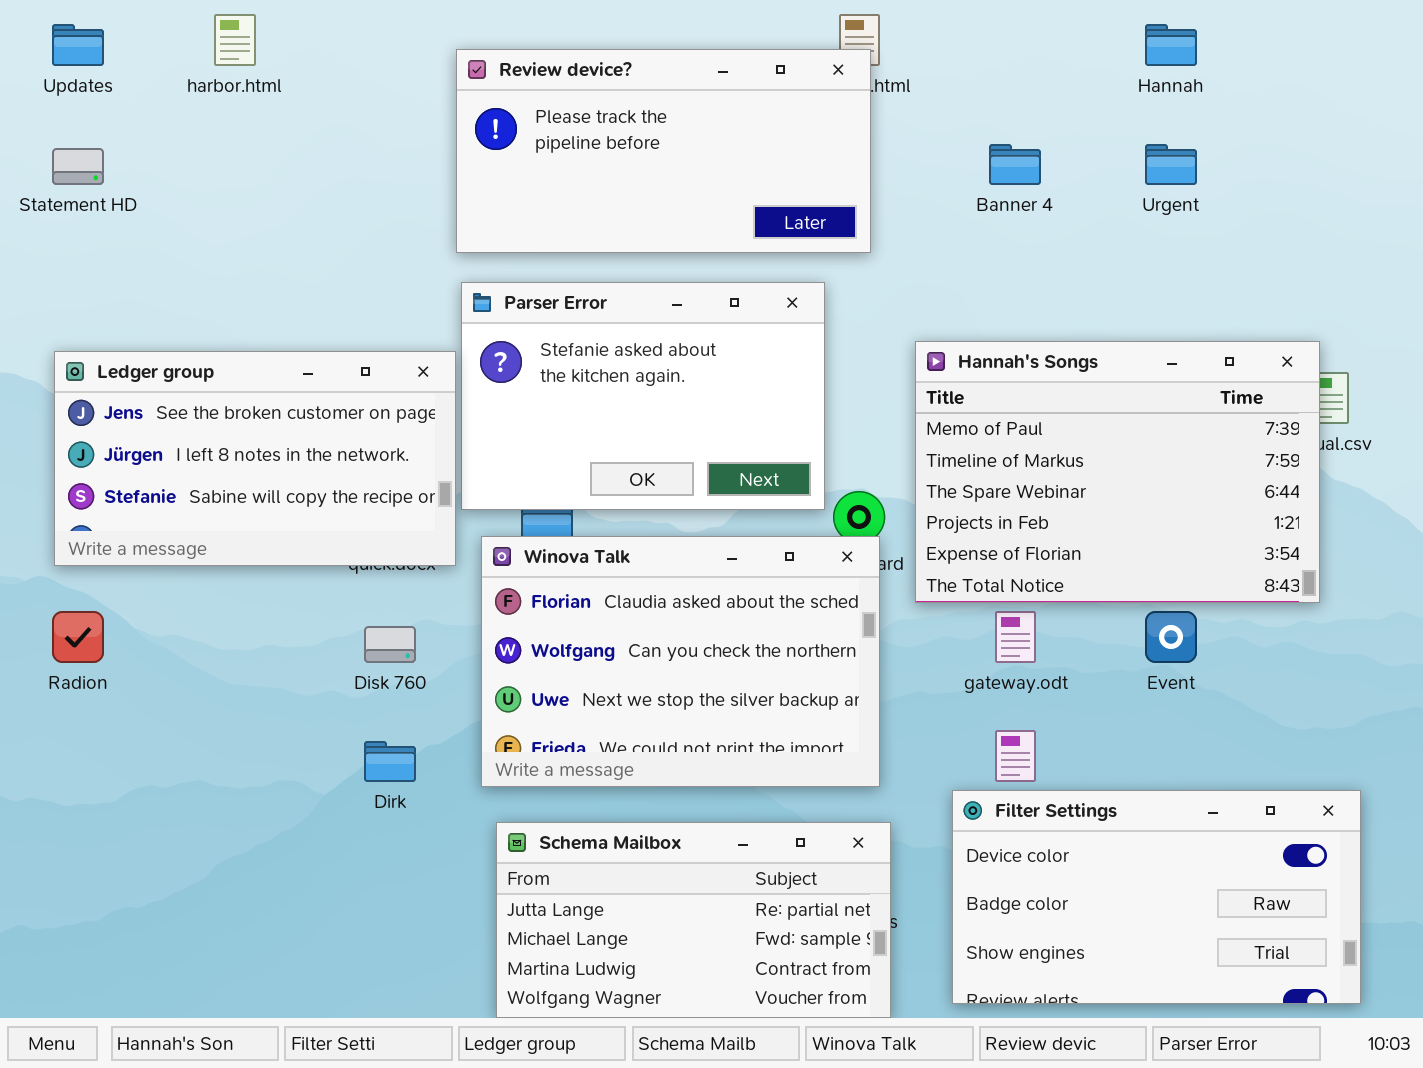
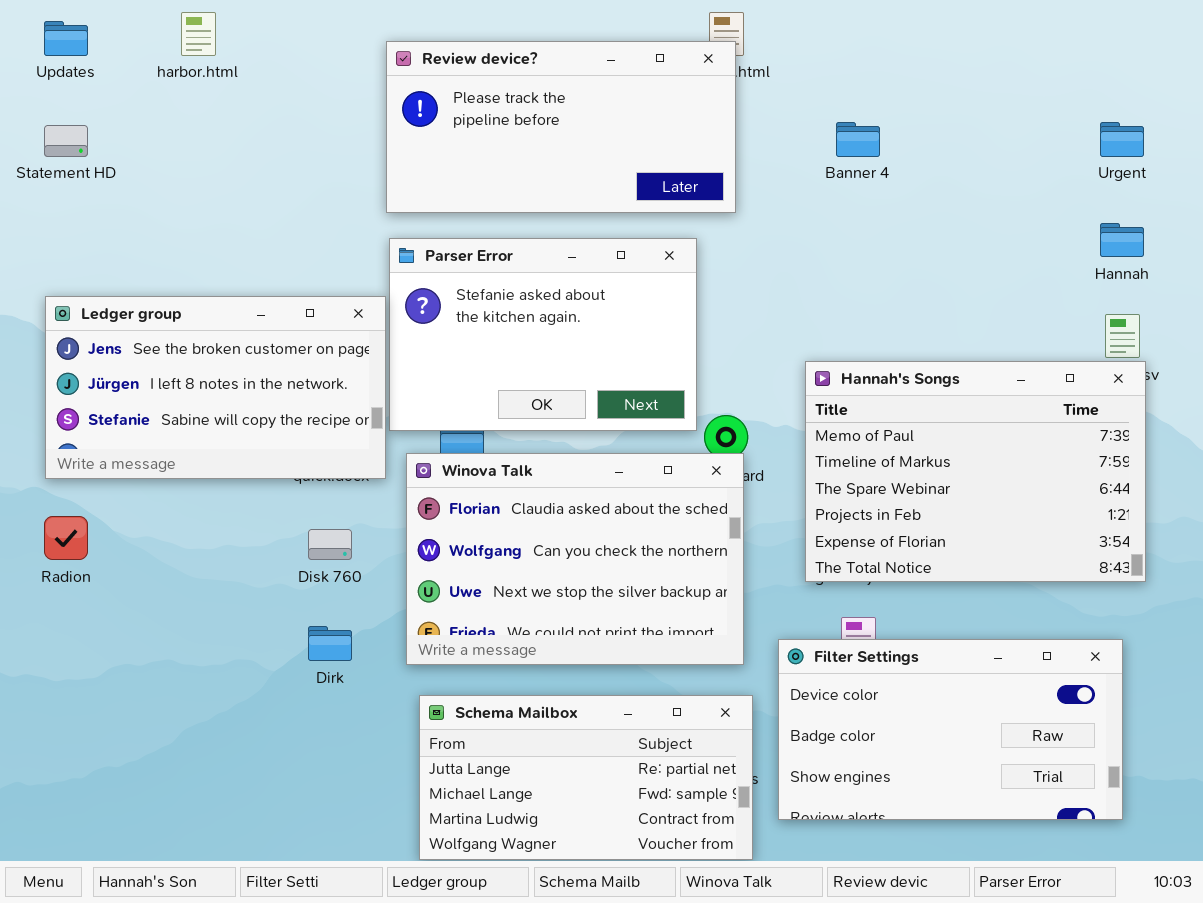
Hannah: [1145,24,1197,66] -> [1100,223,1144,257], moved
Urgent: [1145,144,1197,185] -> [1100,122,1144,157], moved
Hannah's Songs: [915,341,1320,603] -> [805,361,1146,582], moved
Filter Settings: [952,790,1361,1004] -> [778,639,1123,820], moved

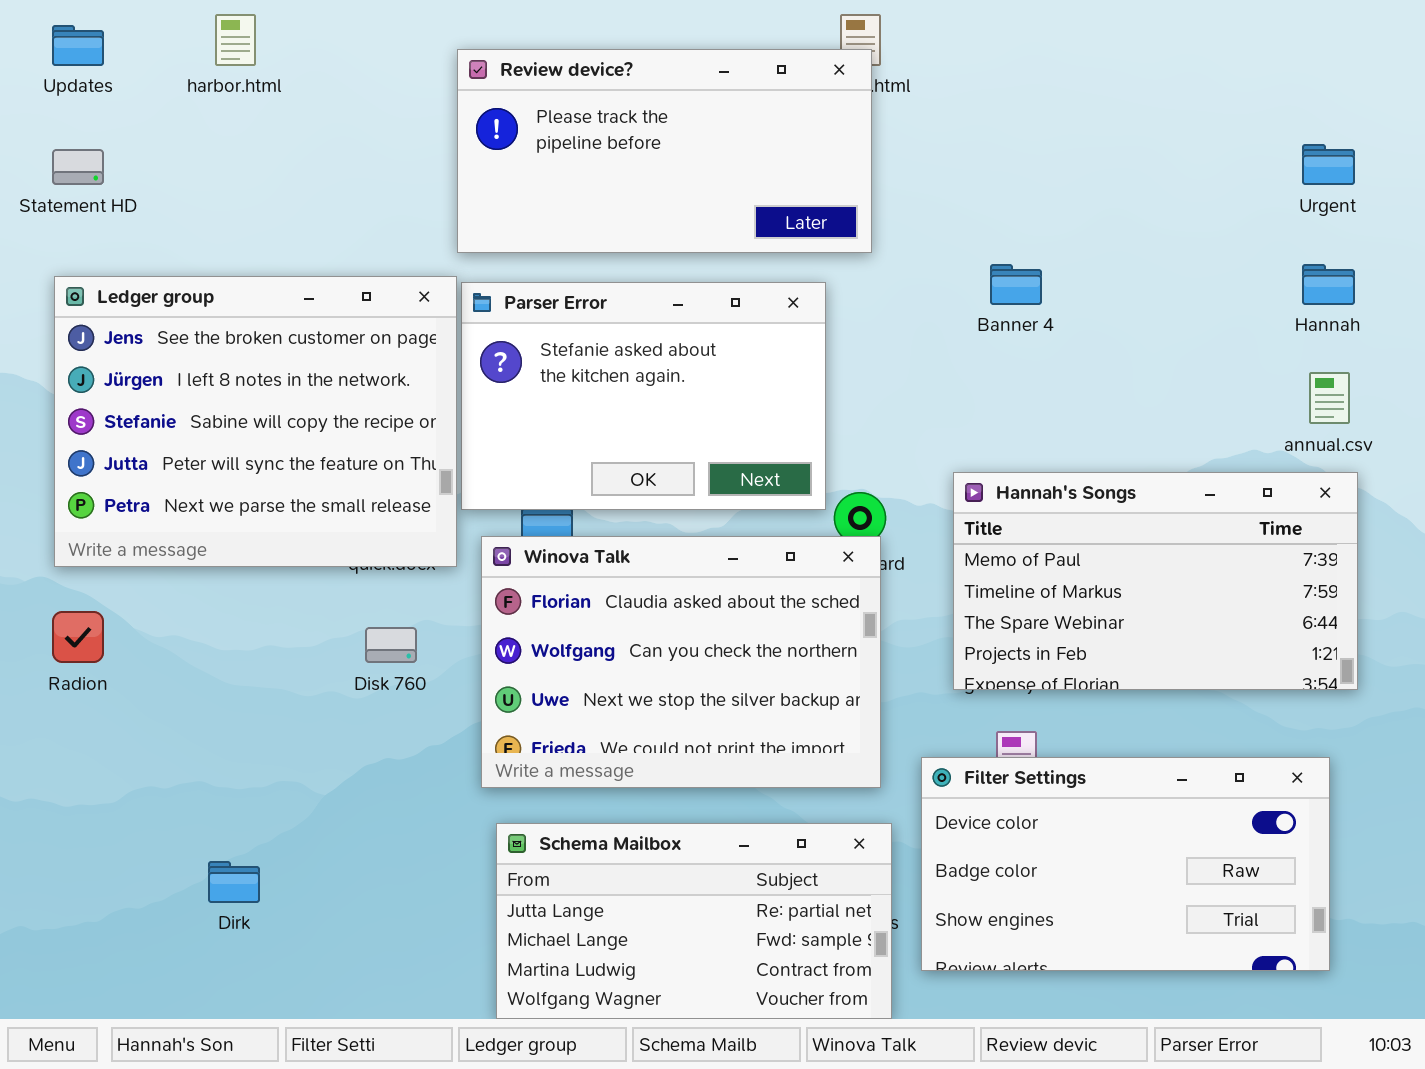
Banner 4: [836,122,880,157] -> [990,264,1042,305], moved
Ledger group: [45,296,386,479] -> [54,276,457,567], resized
Hannah's Songs: [805,361,1146,582] -> [953,472,1358,690], resized
Dirk: [308,626,352,661] -> [208,861,260,903], moved

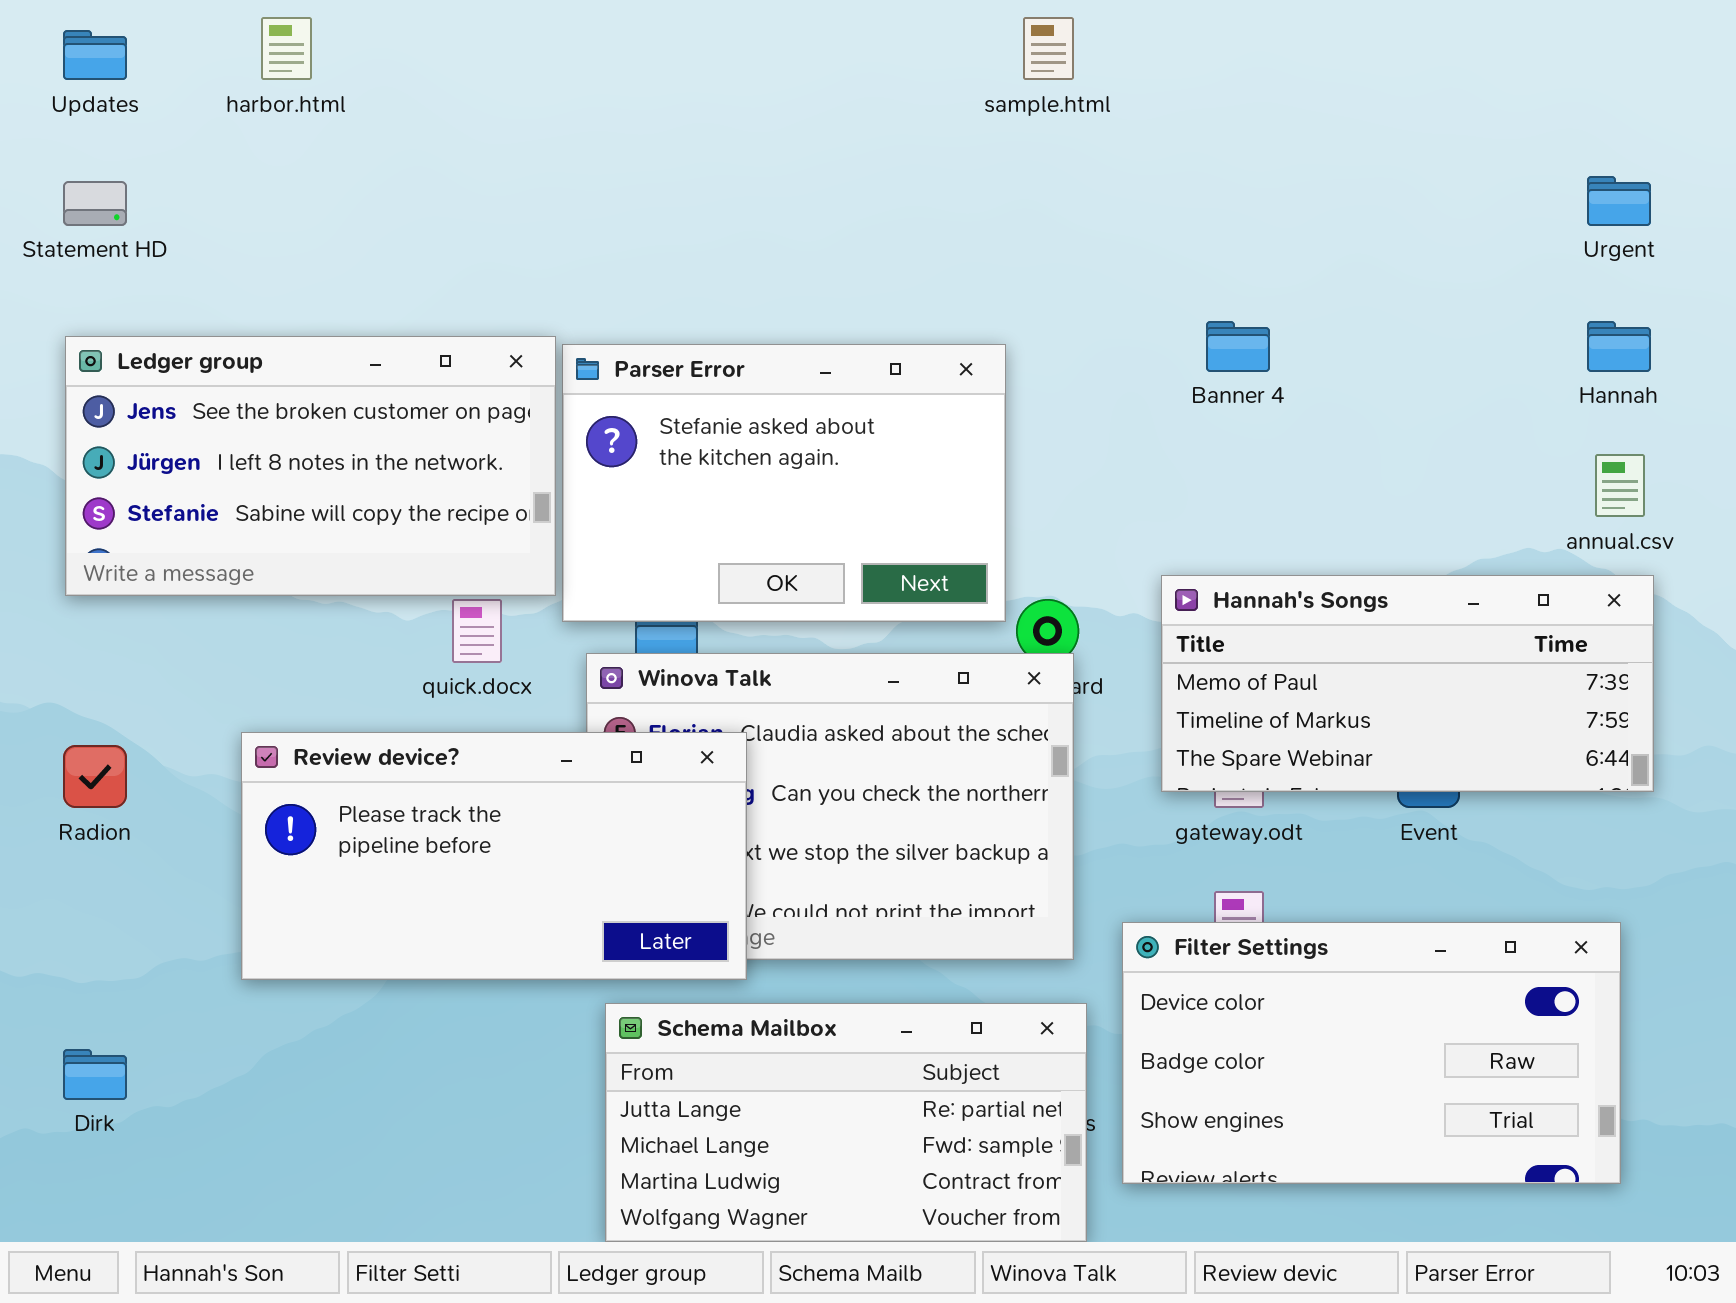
Review device?: [457,49,872,253] -> [241,732,747,980], moved
Ledger group: [54,276,457,567] -> [65,336,556,596], resized
Hannah's Songs: [953,472,1358,690] -> [1161,575,1654,792], resized
Dirk: [208,861,260,903] -> [63,1049,127,1100], moved

